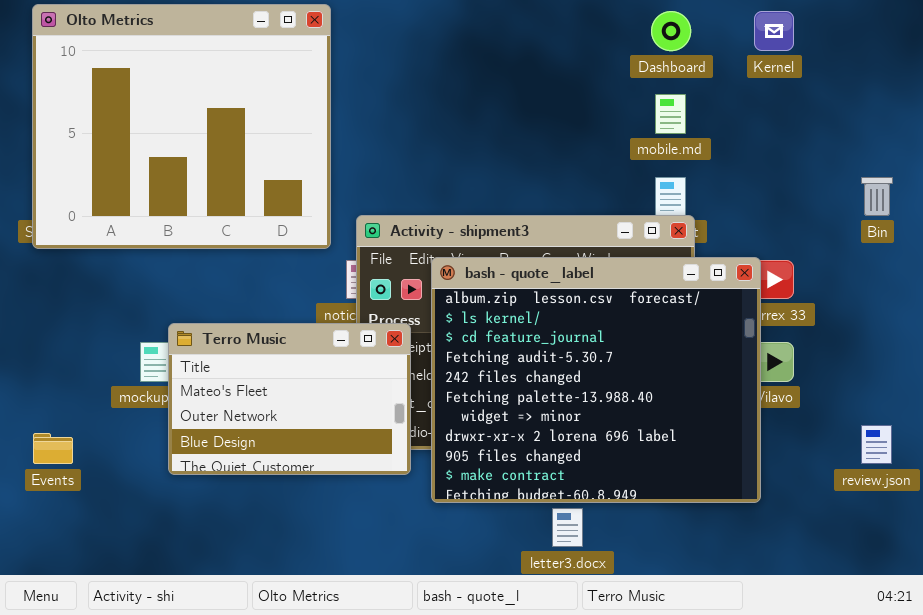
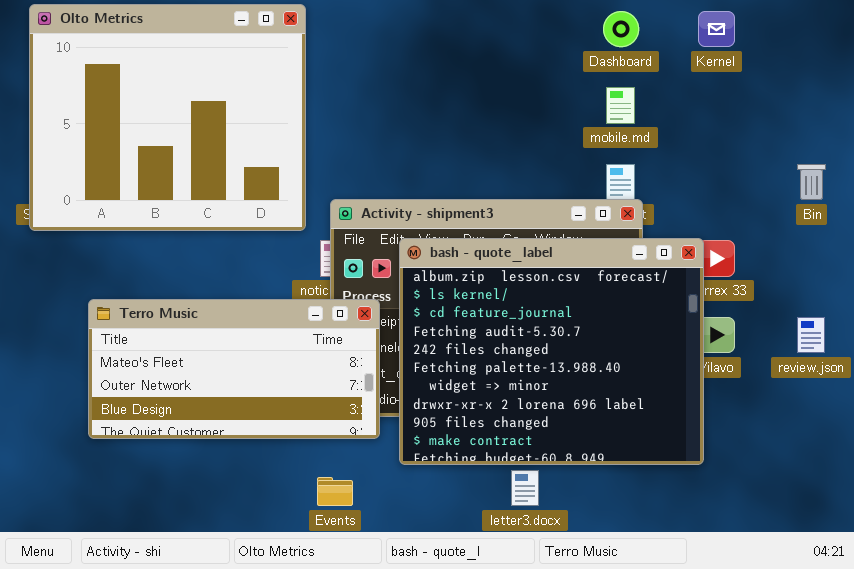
Terro Music: [168,323,411,475] -> [88,299,380,439], resized
review.json: [861,425,892,464] -> [797,317,825,353], moved
Events: [33,433,73,464] -> [317,477,353,506], moved

